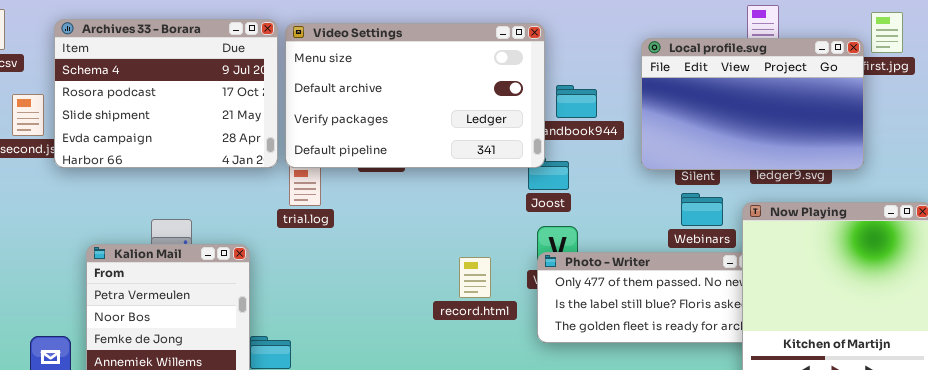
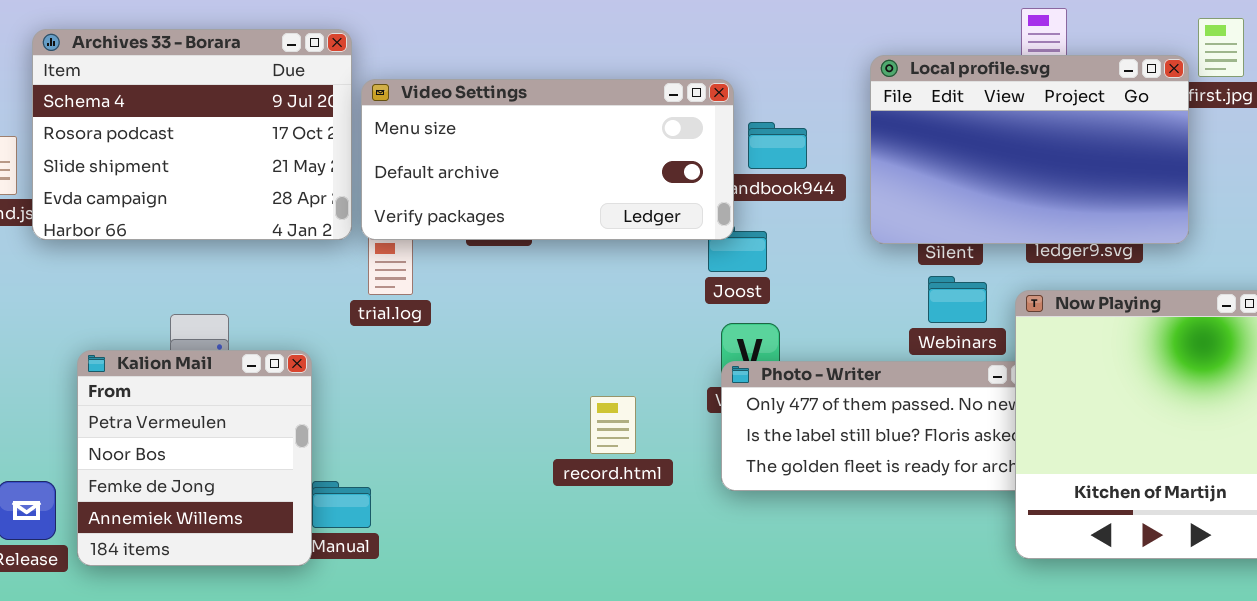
Video Settings: [285,23,545,168] -> [361,79,734,240], resized
record.html: [459,257,491,298] -> [590,396,636,454], moved

